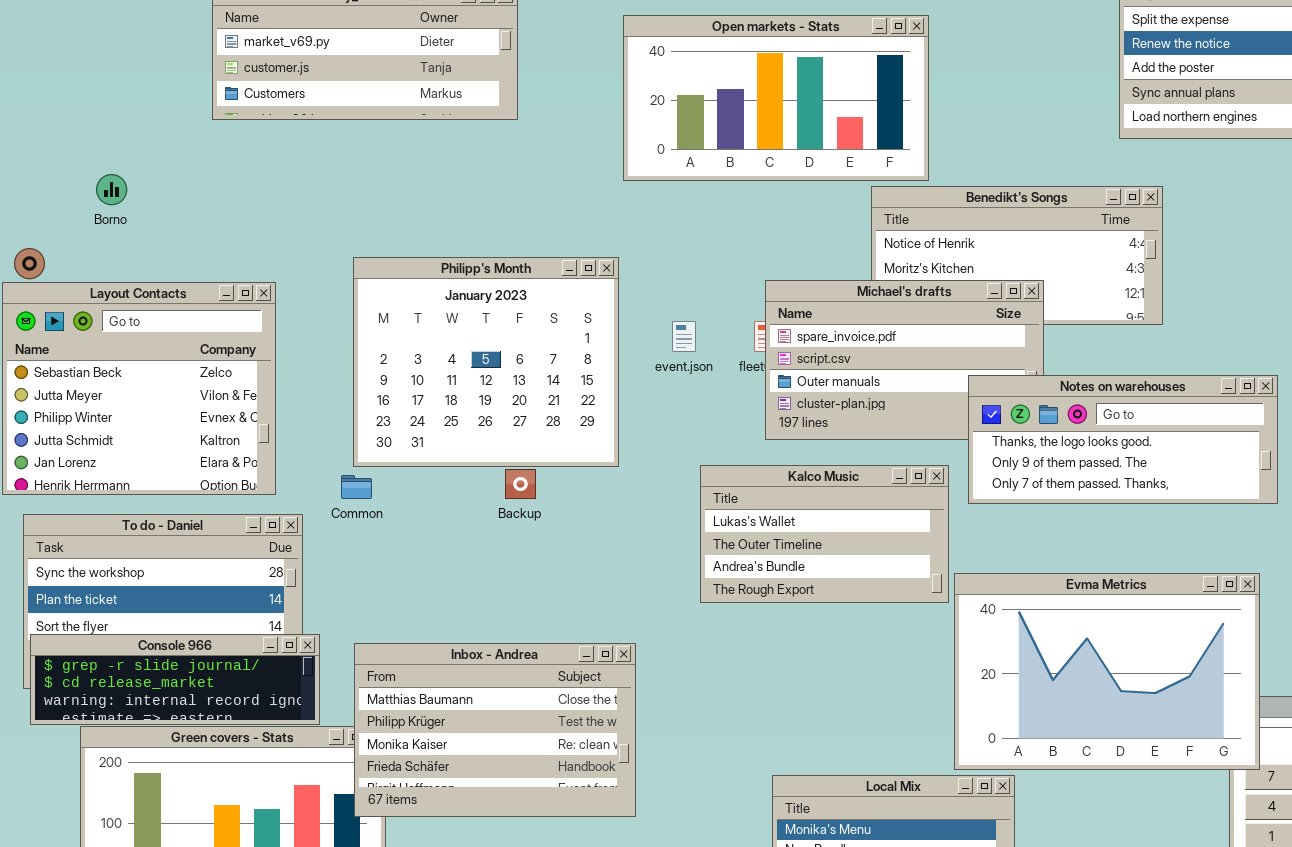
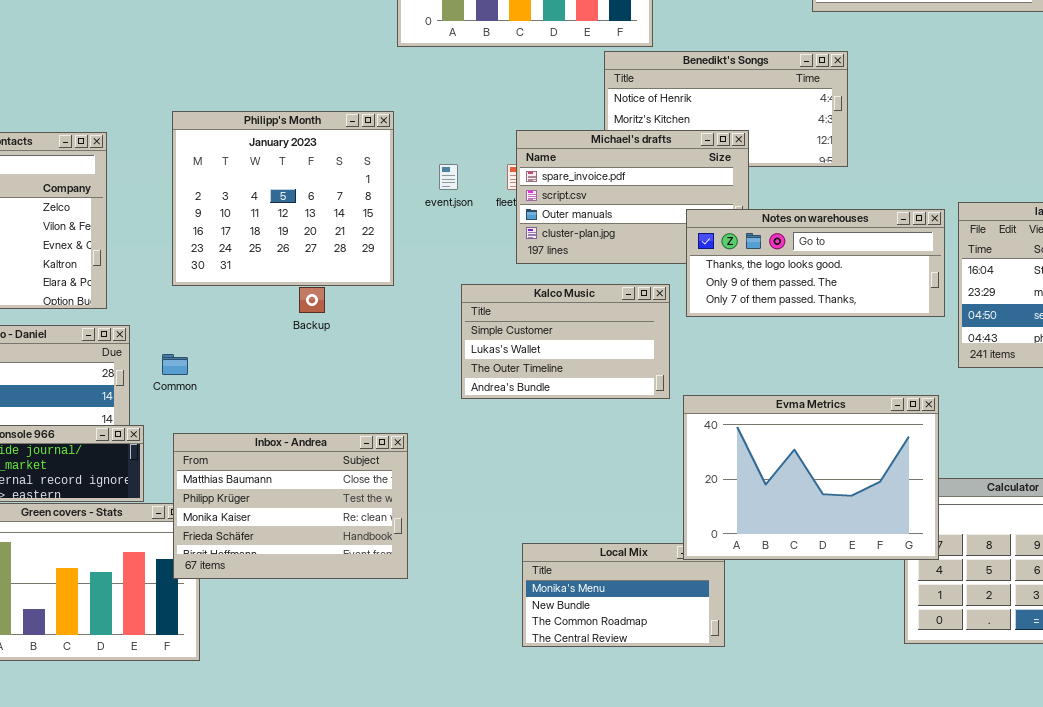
Kalco Music: [700,465,949,603] -> [461,284,670,399], scrolled up 1 row
Common: [341,475,372,499] -> [162,354,188,375], moved
Evma Metrics: [954,573,1260,770] -> [683,395,939,560], moved

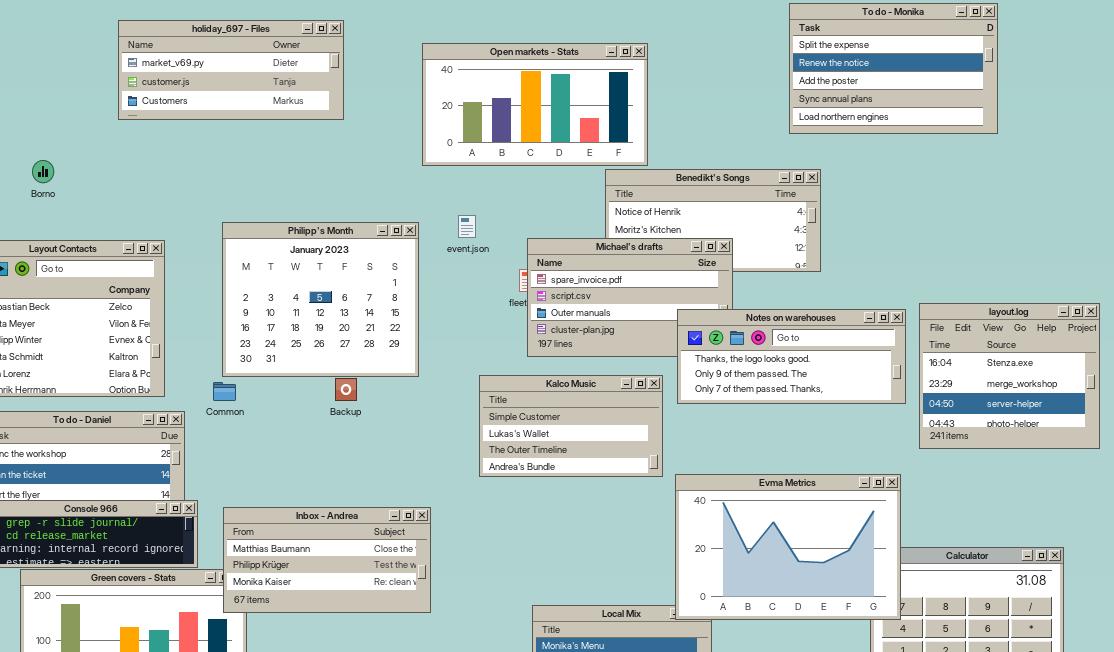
event.json: [439,164,458,190] -> [458,215,476,238], moved
Common: [162,354,188,375] -> [213,382,236,401], moved
Inbox - Andrea: [173,433,408,579] -> [223,507,431,613], resized

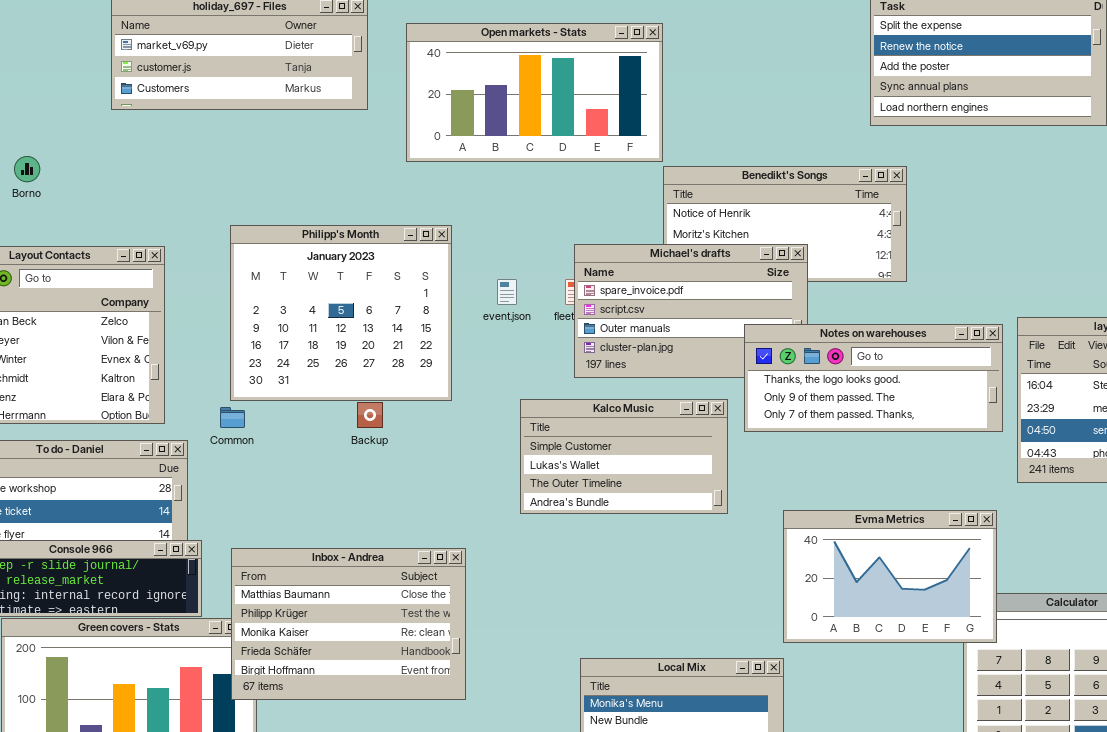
Open markets - Stats: [422,43,648,166] -> [406,23,663,162], moved
event.json: [458,215,476,238] -> [497,279,517,305], moved
Evma Metrics: [675,474,901,620] -> [783,510,997,643], resized
Inbox - Andrea: [223,507,431,613] -> [231,548,466,700], resized

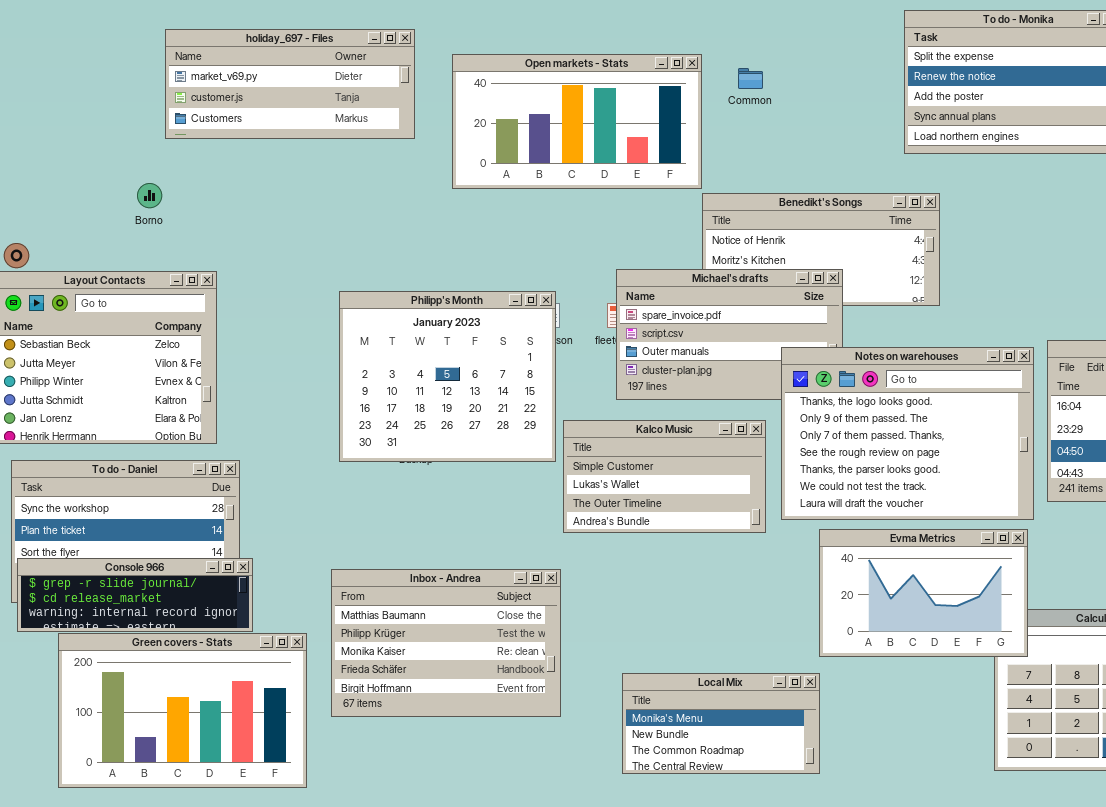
Borno: [14,156,40,182] -> [137,183,162,208], moved
Philipp's Month: [230,225,452,401] -> [339,291,556,462], moved
Notes on warehouses: [744,324,1003,432] -> [781,347,1034,520], resized
Common: [220,407,245,428] -> [738,68,763,89], moved
Inbox - Andrea: [231,548,466,700] -> [331,569,561,717], moved

